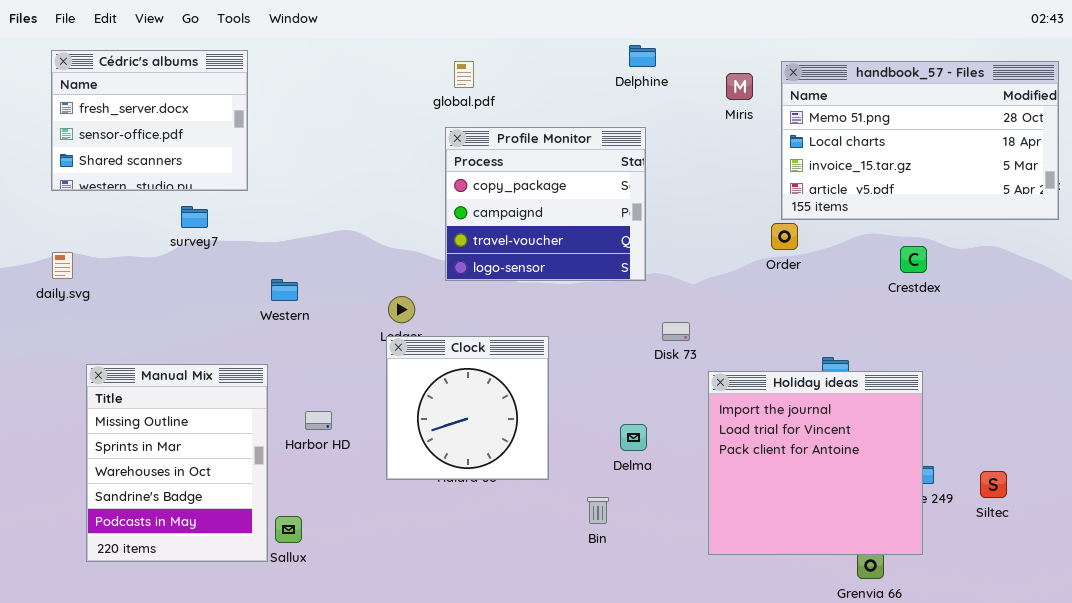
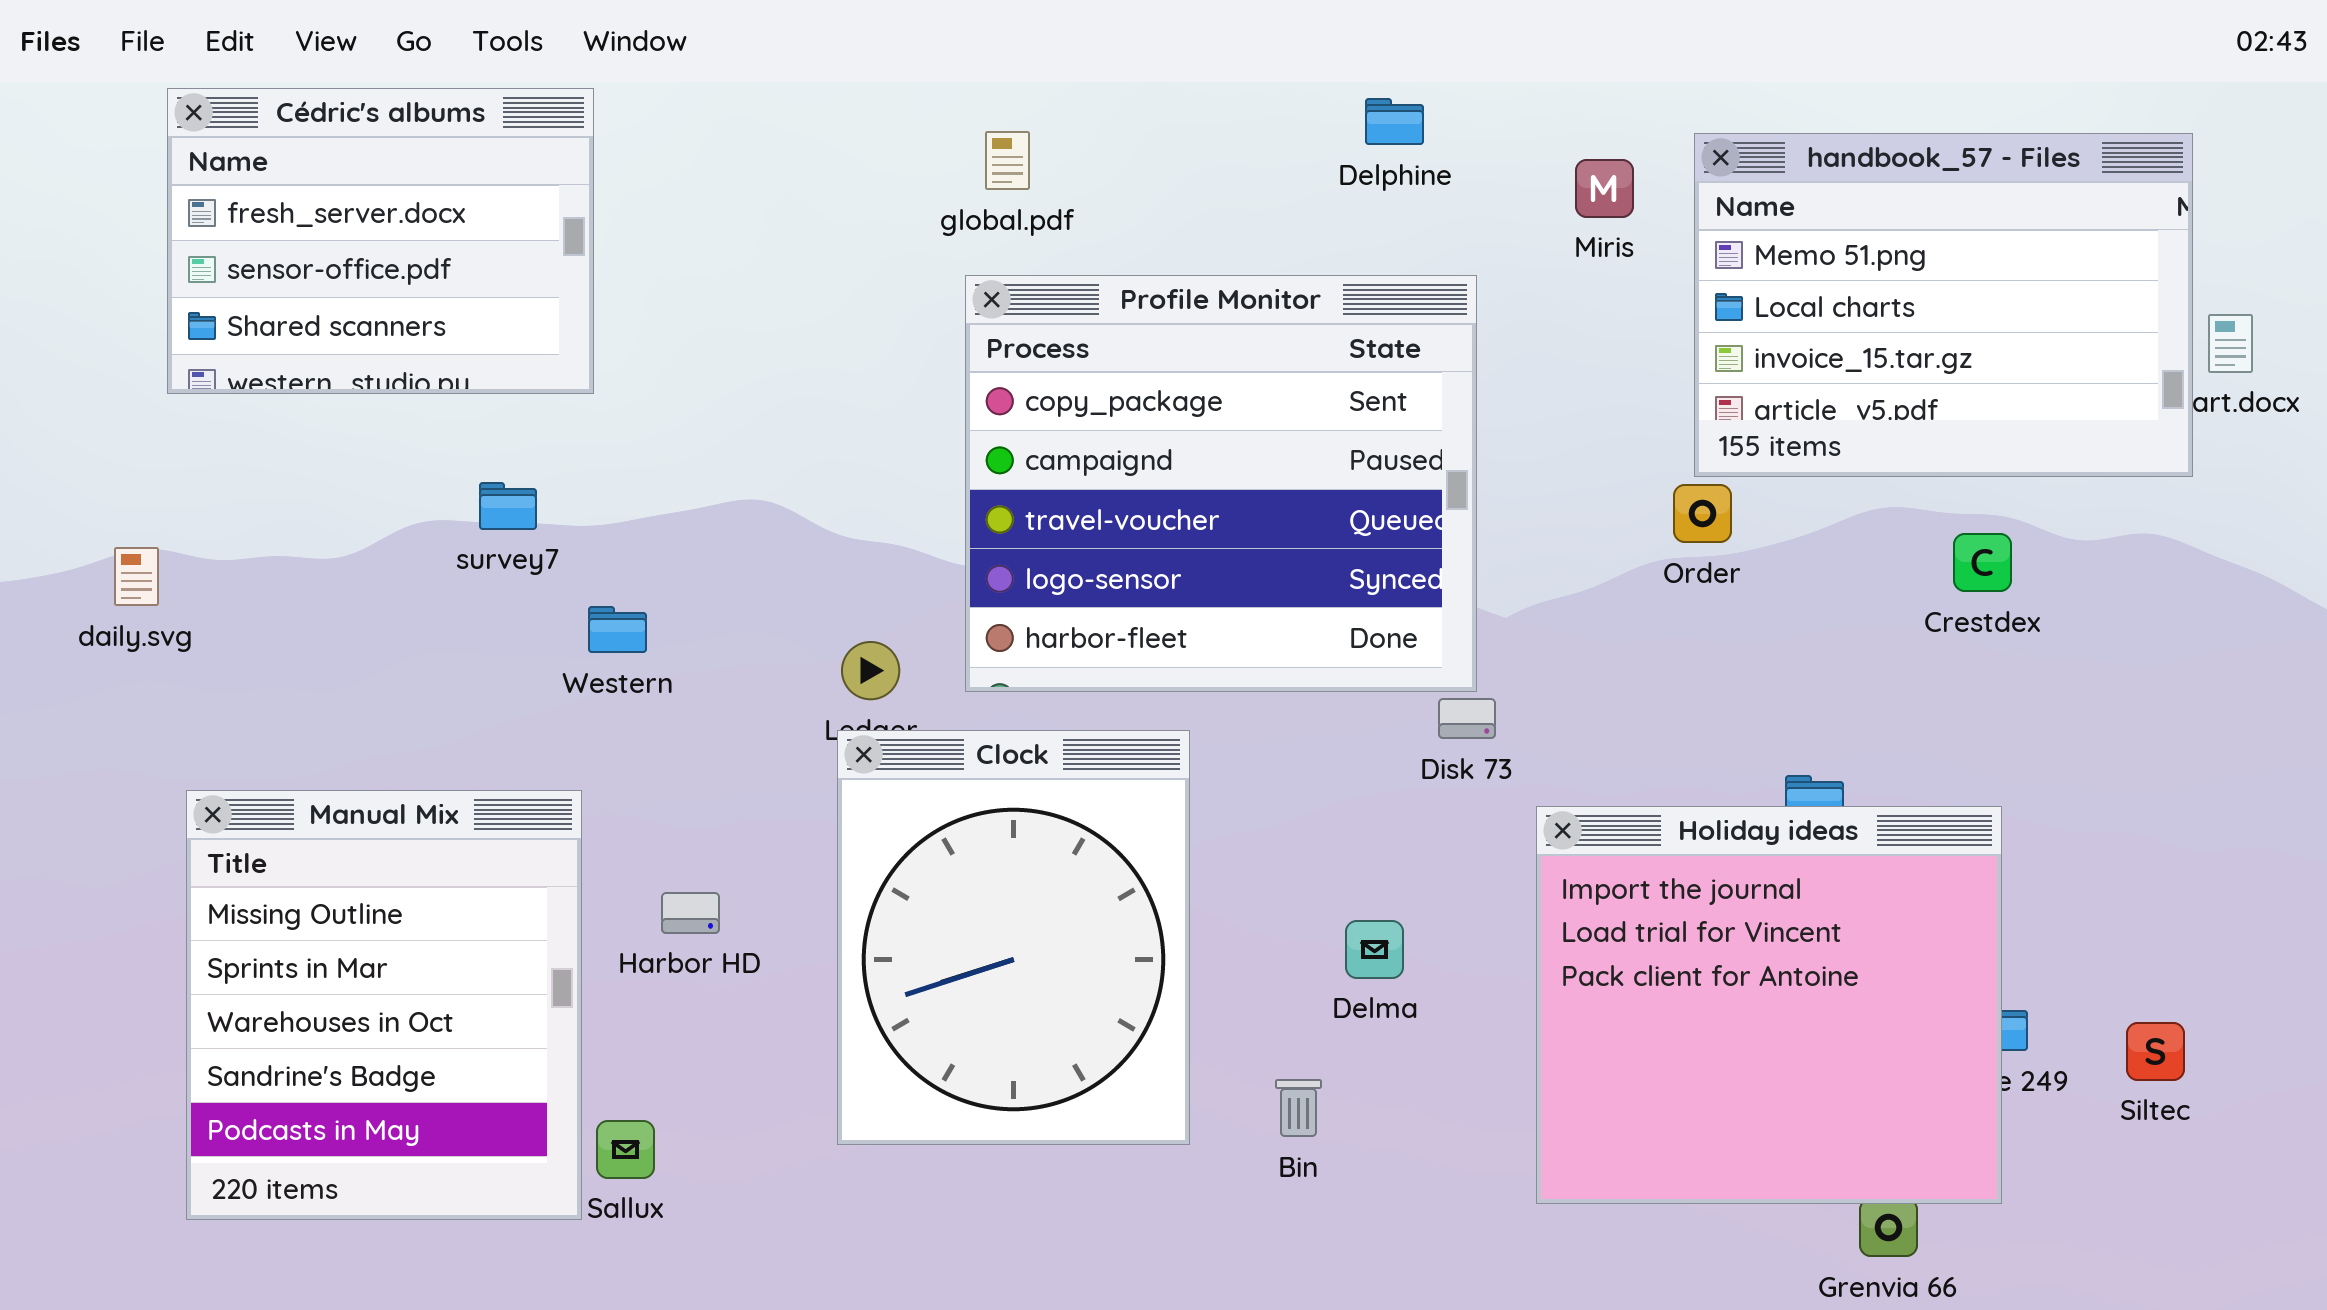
Cédric's albums: [51,50,248,191] -> [167,88,594,394], moved
handbook_57 - Files: [781,61,1059,220] -> [1694,133,2193,477], resized
Profile Monitor: [445,127,646,281] -> [965,275,1477,692], resized
survey7: [181,206,208,228] -> [479,482,537,530], moved
Clock: [386,336,549,480] -> [837,730,1190,1145], resized

